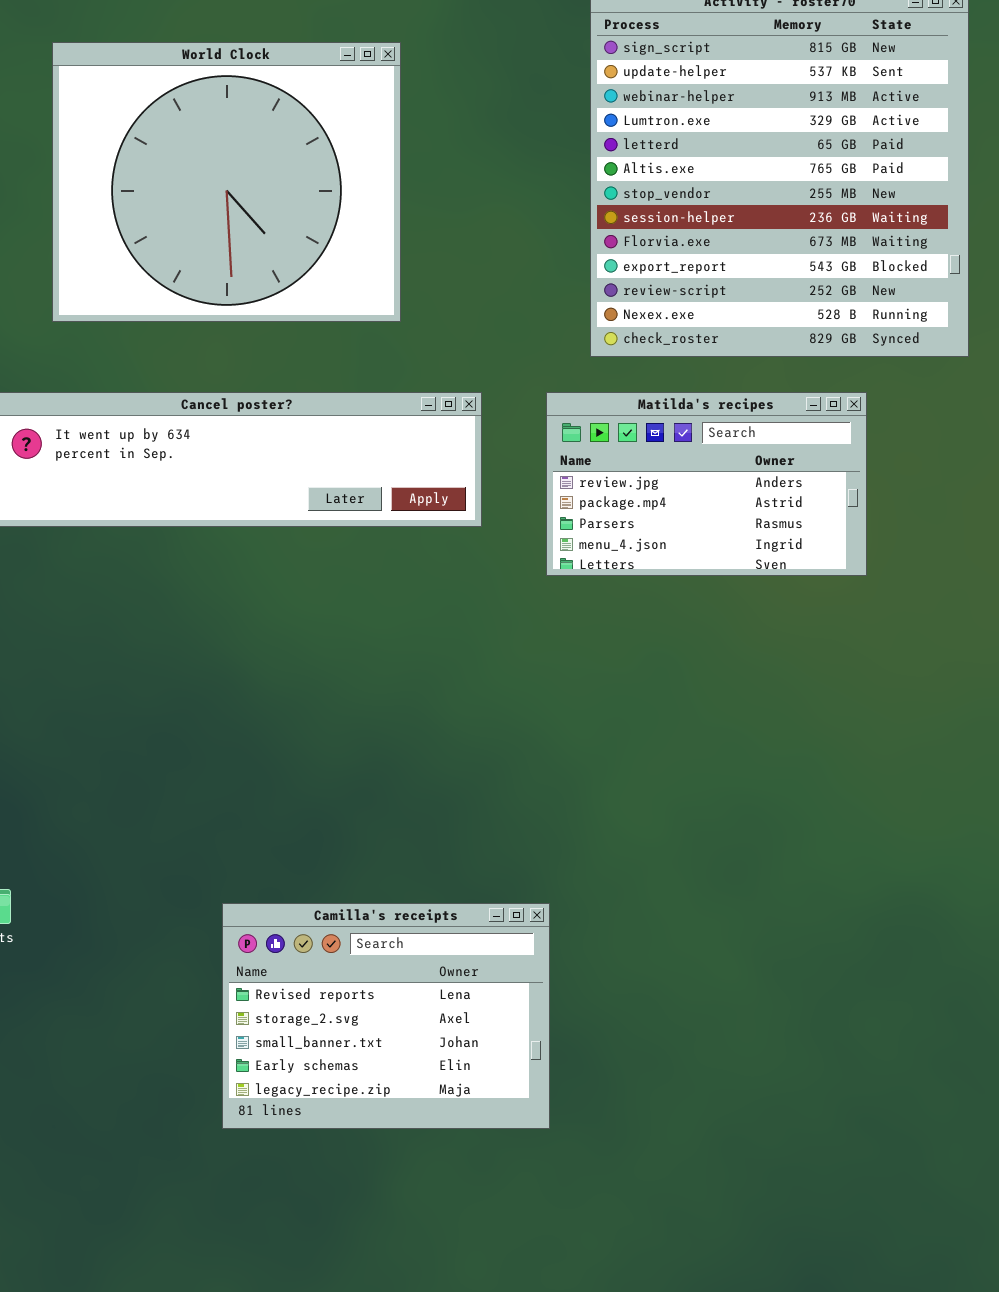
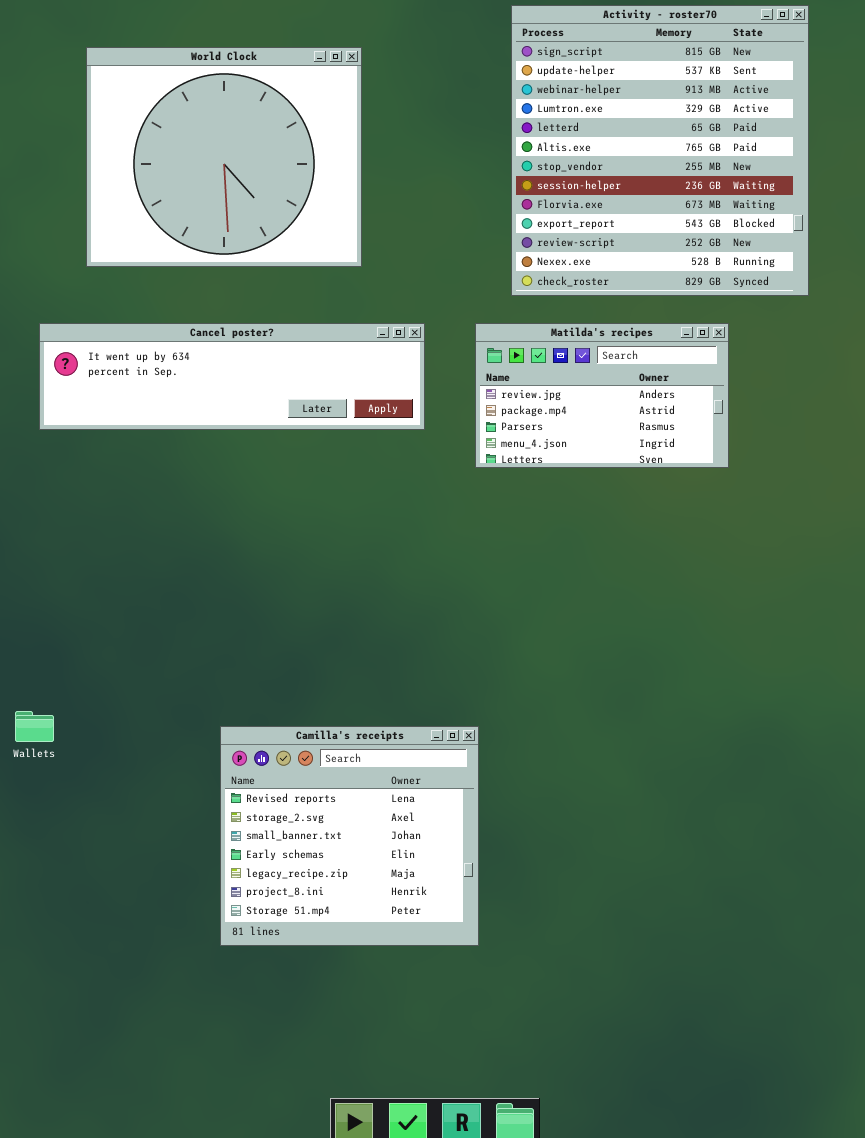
Camilla's receipts: [222,903,550,1129] -> [220,726,479,946], resized

